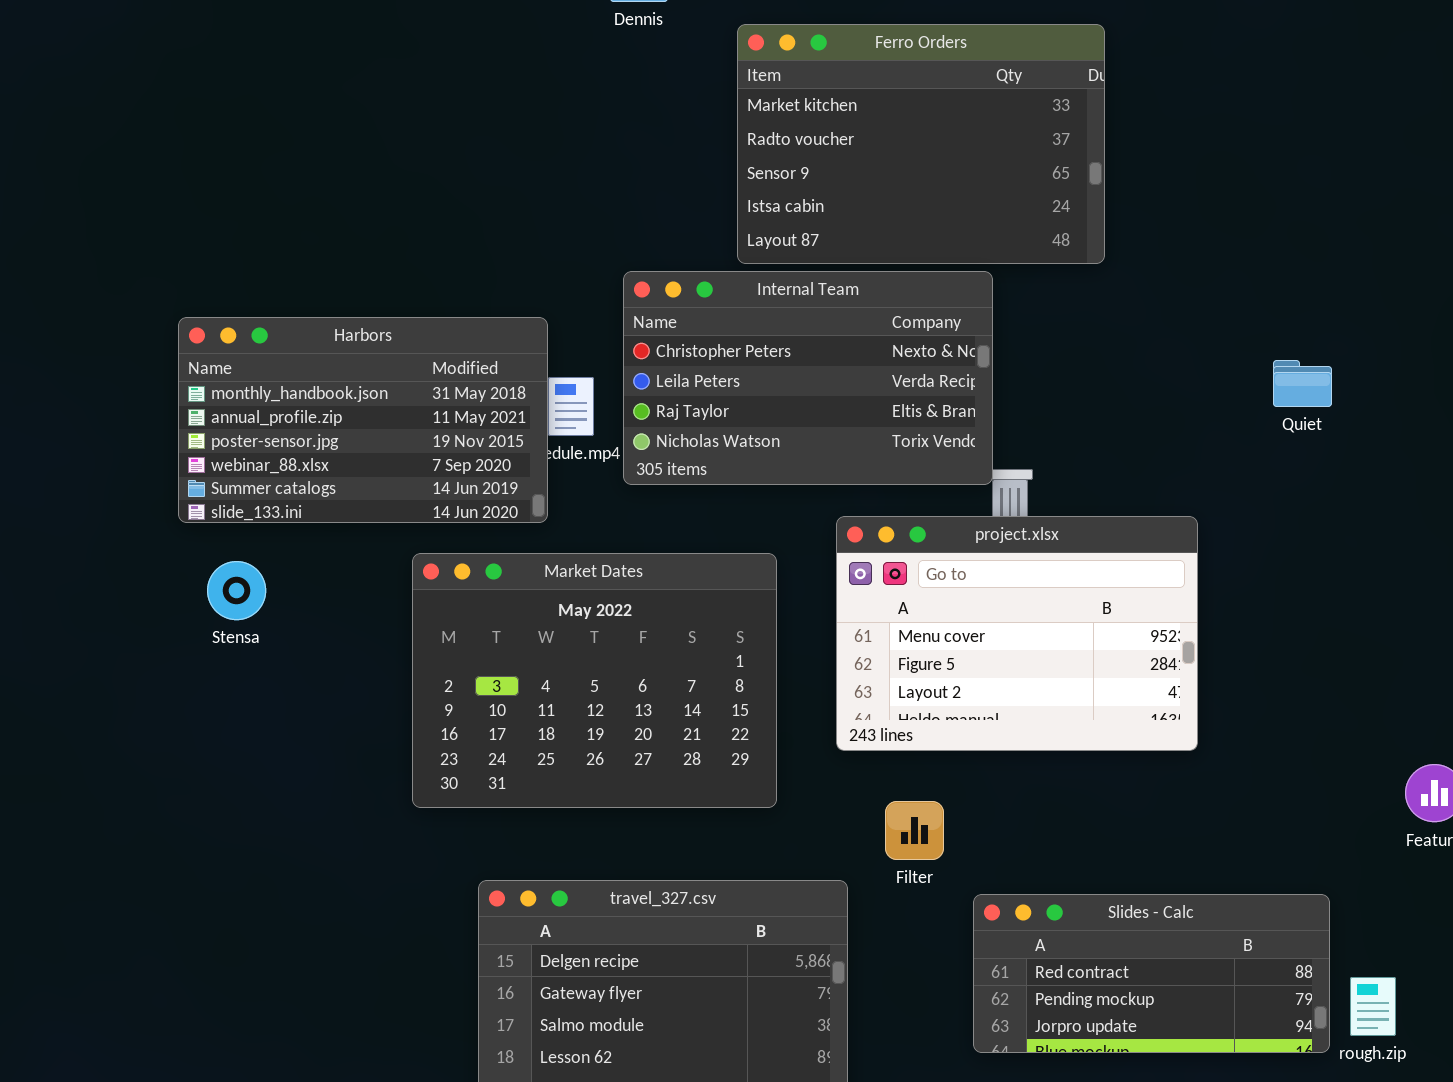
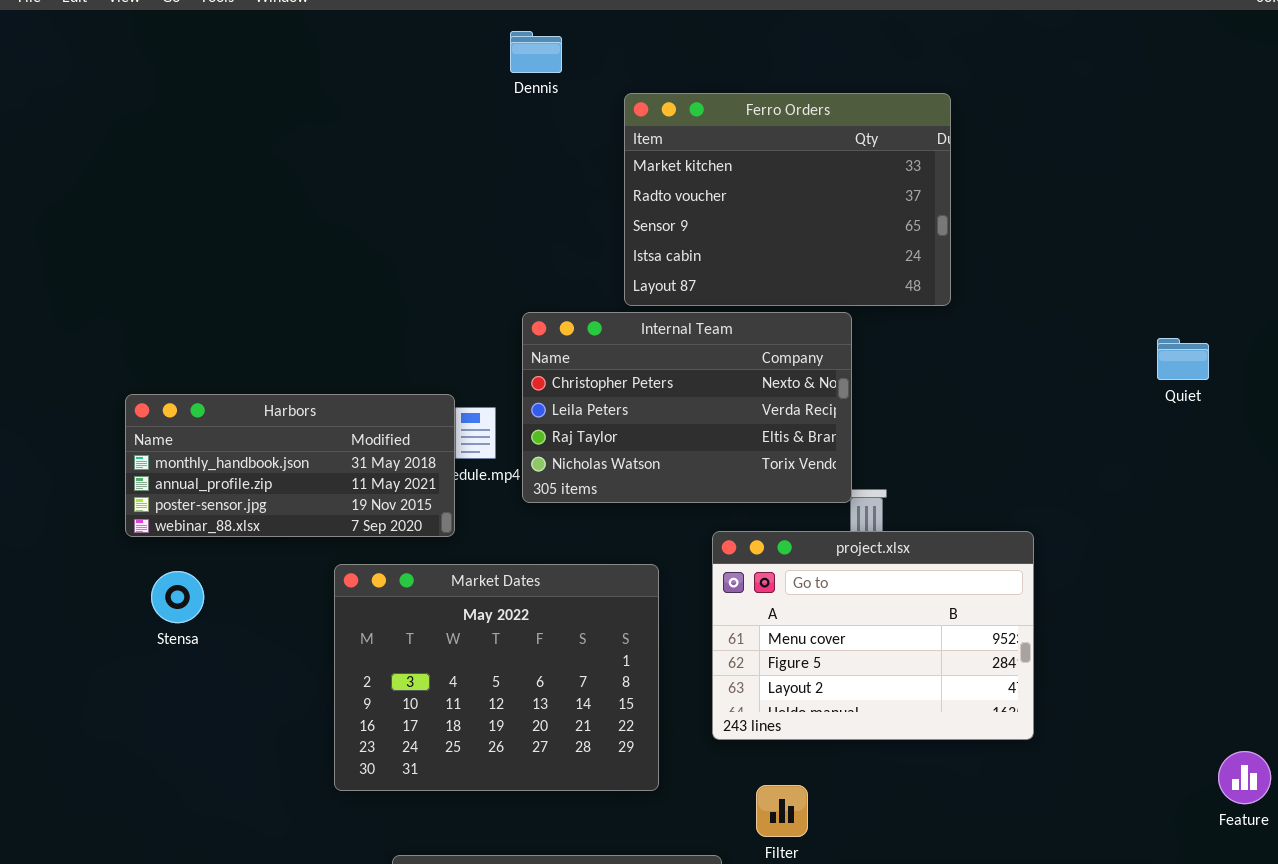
Harbors: [178,317,548,523] -> [125,394,455,537], resized
Quiet: [1273,360,1332,407] -> [1157,338,1209,380], moved

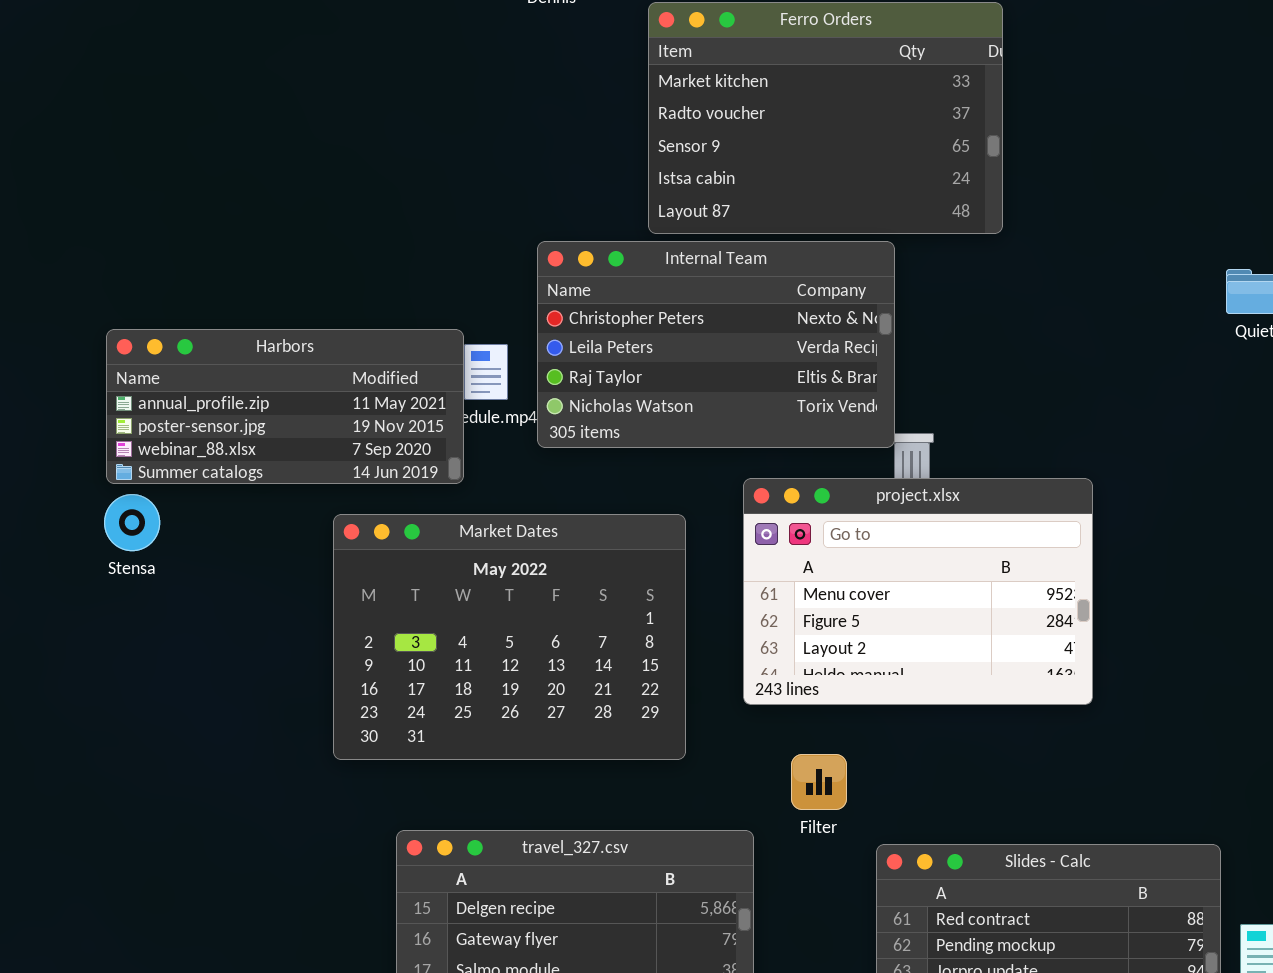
Harbors: [125,394,455,537] -> [106,329,464,484], scrolled down 1 row
Stensa: [151,571,204,623] -> [104,494,160,551], moved

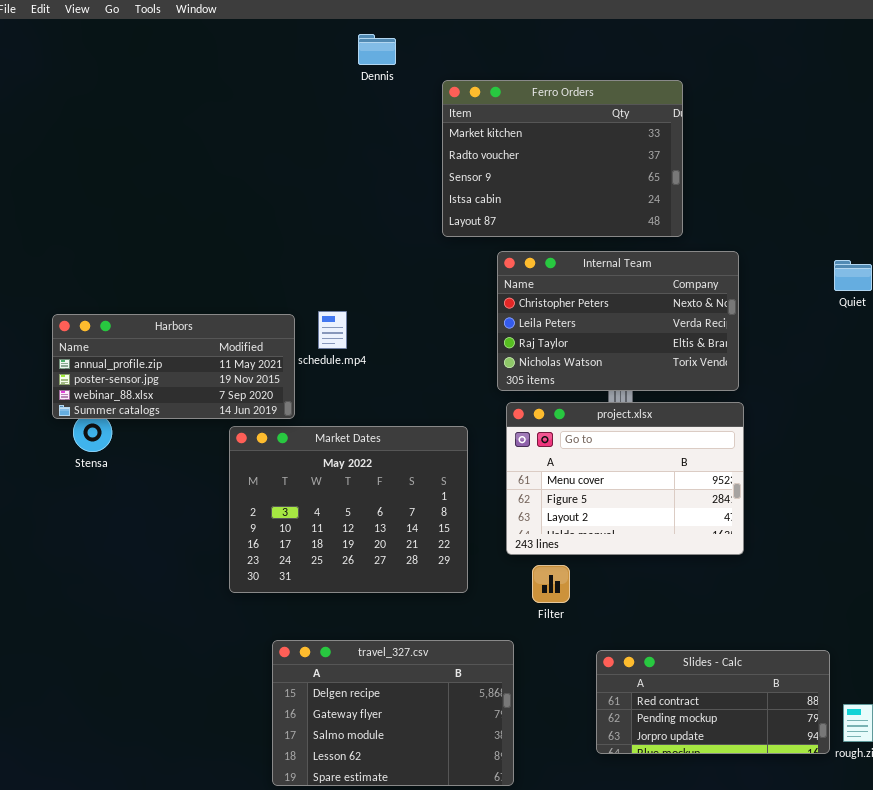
Internal Team: [537,241,895,448] -> [497,251,739,391], moved
Harbors: [106,329,464,484] -> [52,314,295,419], moved
Filter: [791,754,847,810] -> [532,565,570,603], moved

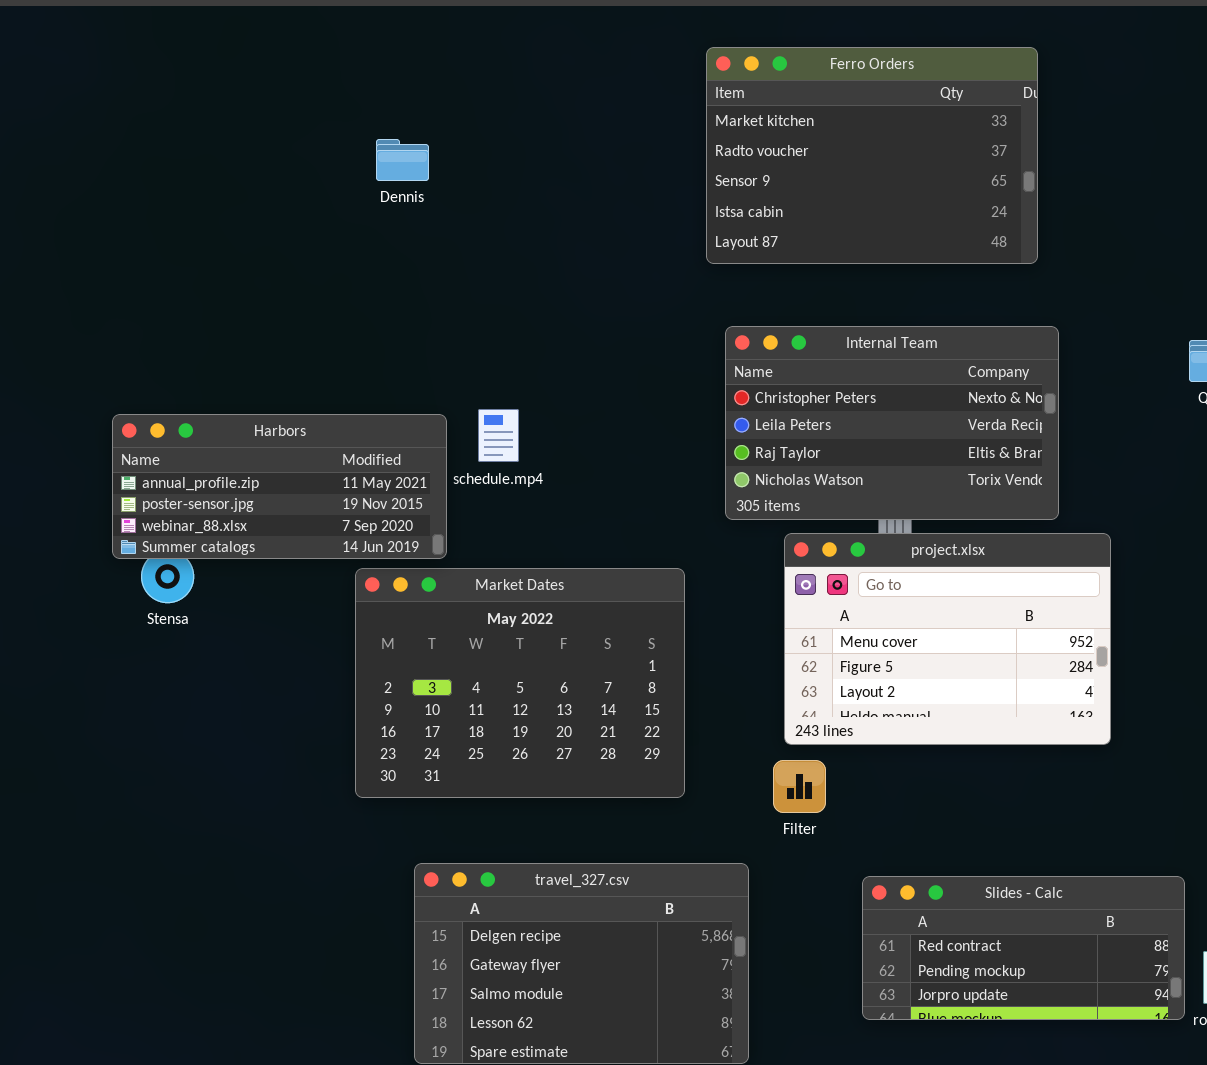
Dennis: [358,34,396,65] -> [376,139,429,181], moved
Ferro Orders: [442,80,683,237] -> [706,47,1038,264], moved
project.xlsx: [506,402,744,555] -> [784,533,1111,745], moved

